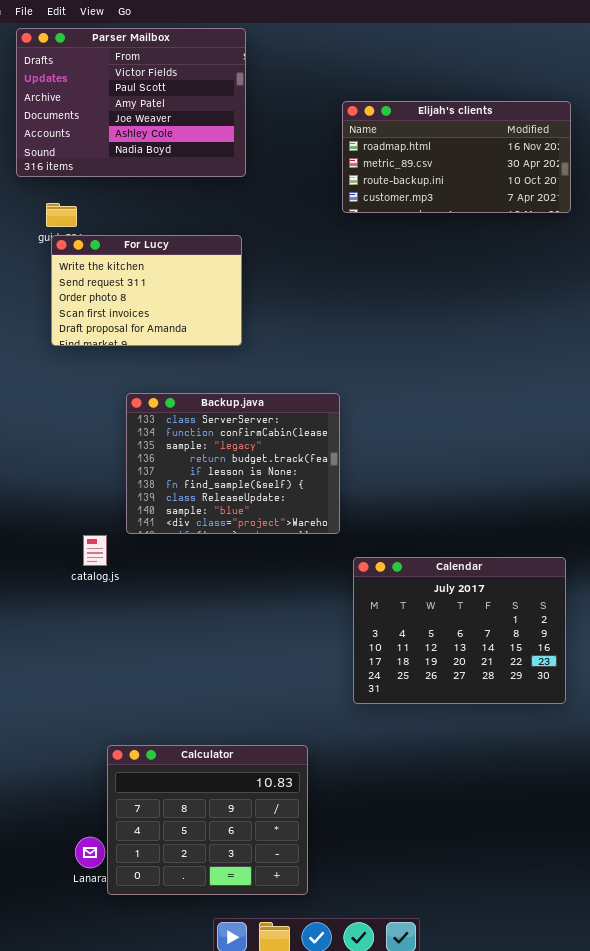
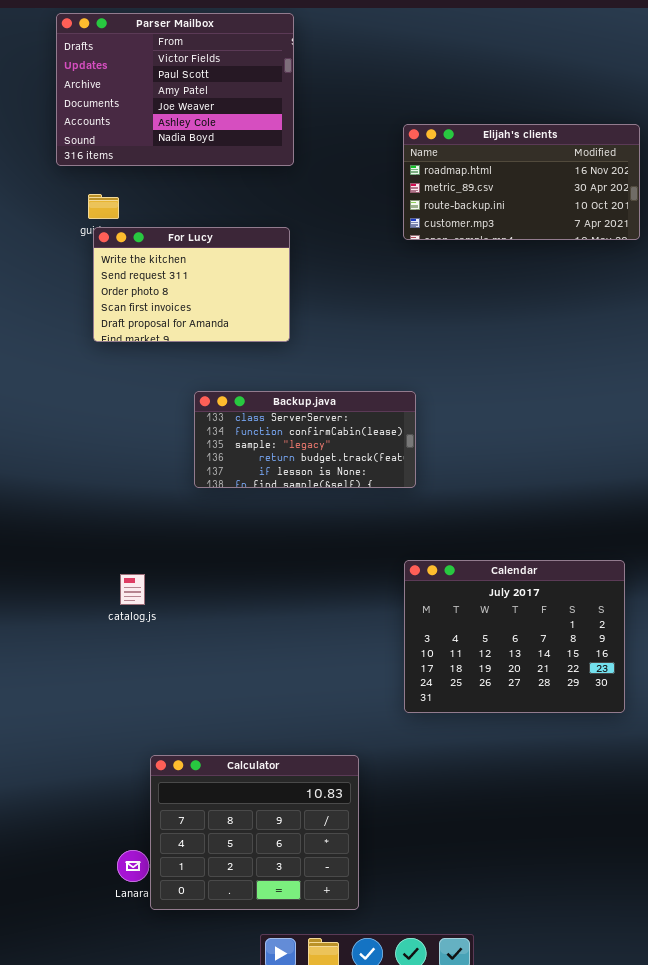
Elijah's clients: [342,101,571,213] -> [403,124,640,240], moved
Backup.java: [126,393,340,534] -> [194,391,416,488], moved, resized
catalog.js: [83,535,107,566] -> [120,574,145,605], moved

